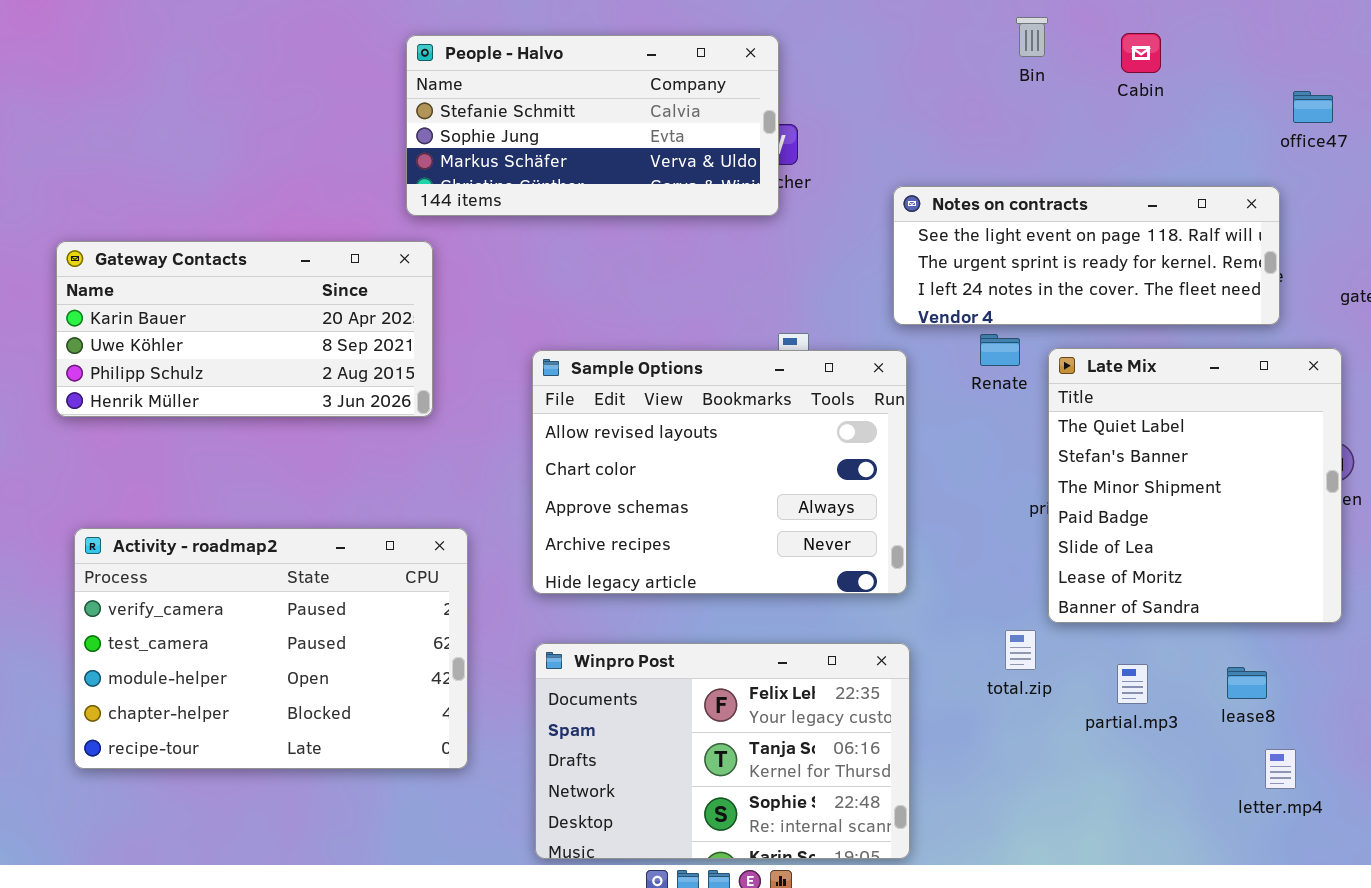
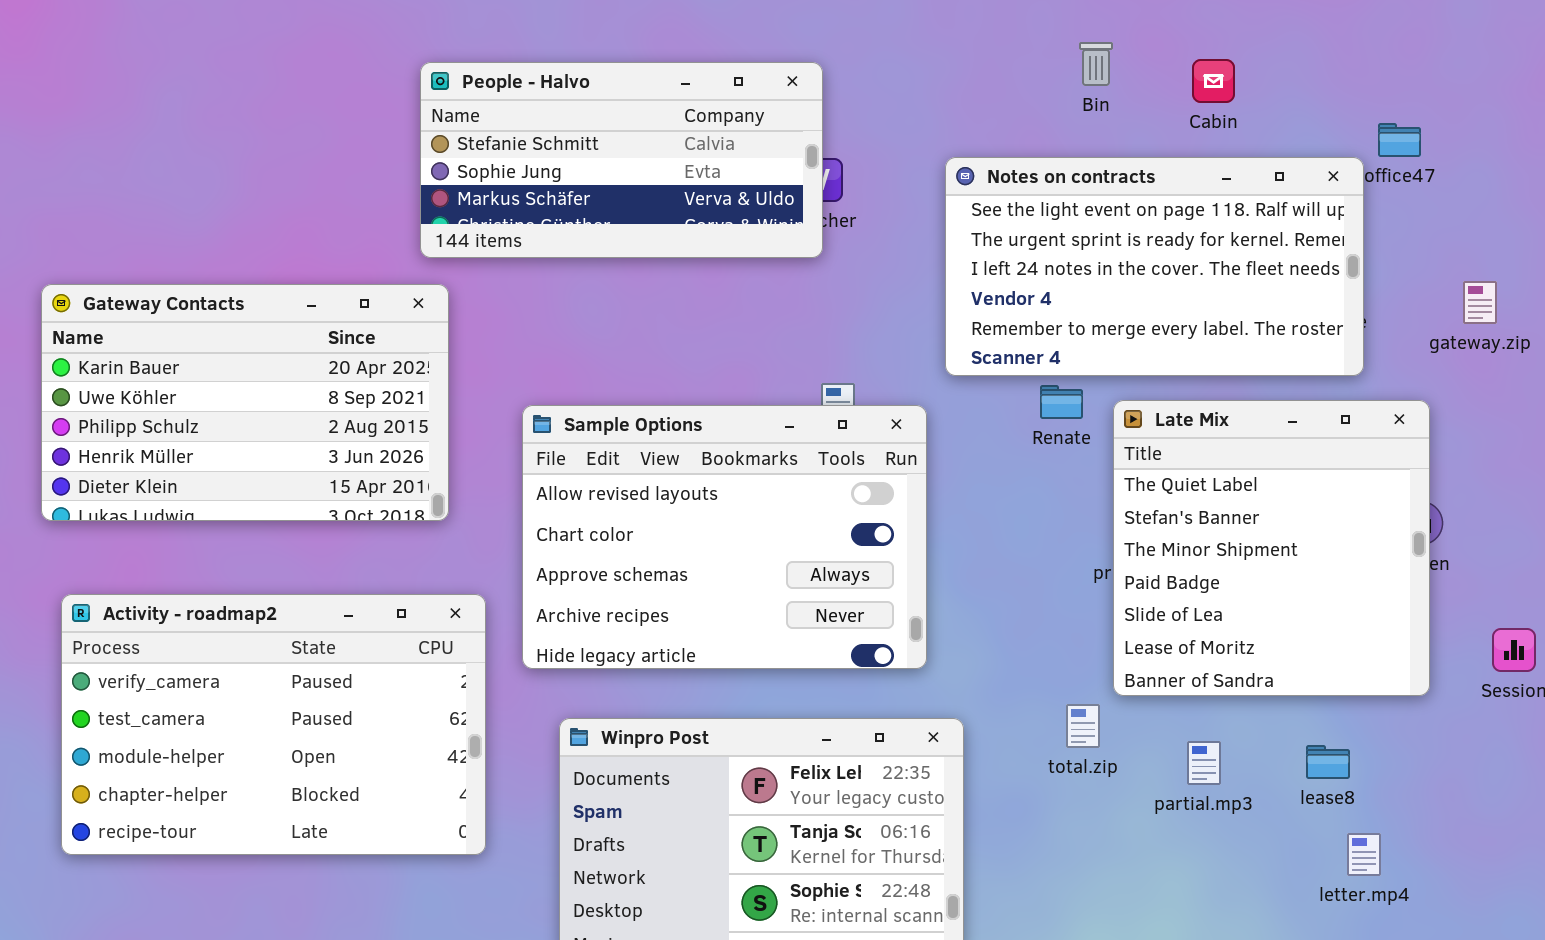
Notes on contracts: [893,186,1280,325] -> [945,157,1364,376], resized
Gateway Contacts: [56,241,433,417] -> [41,284,449,521], resized
Sample Options: [532,350,907,594] -> [522,405,927,669], moved

